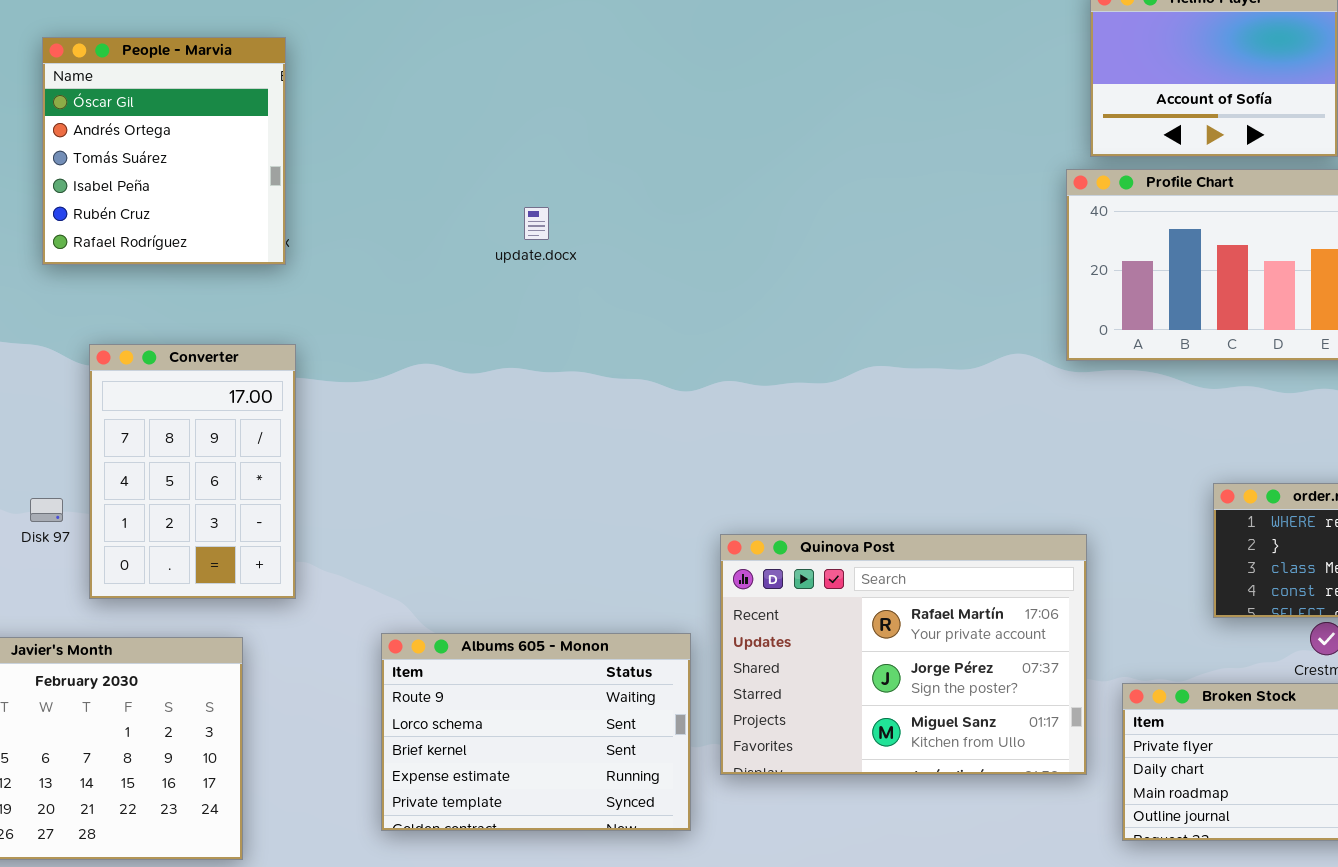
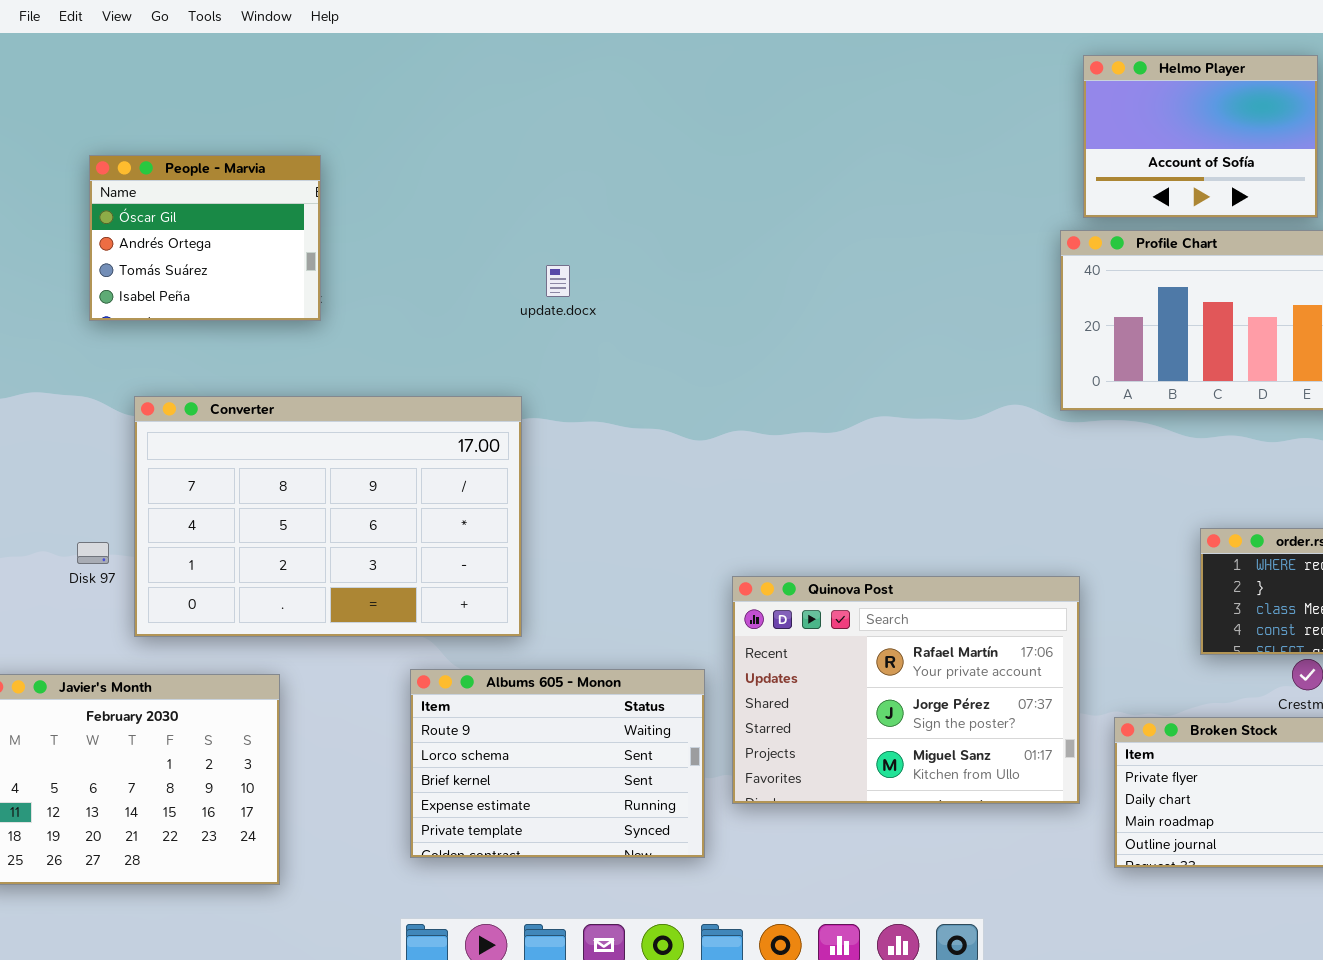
People - Marvia: [42,37,286,265] -> [89,155,321,321], resized
Converter: [89,344,296,599] -> [134,396,522,637], resized

